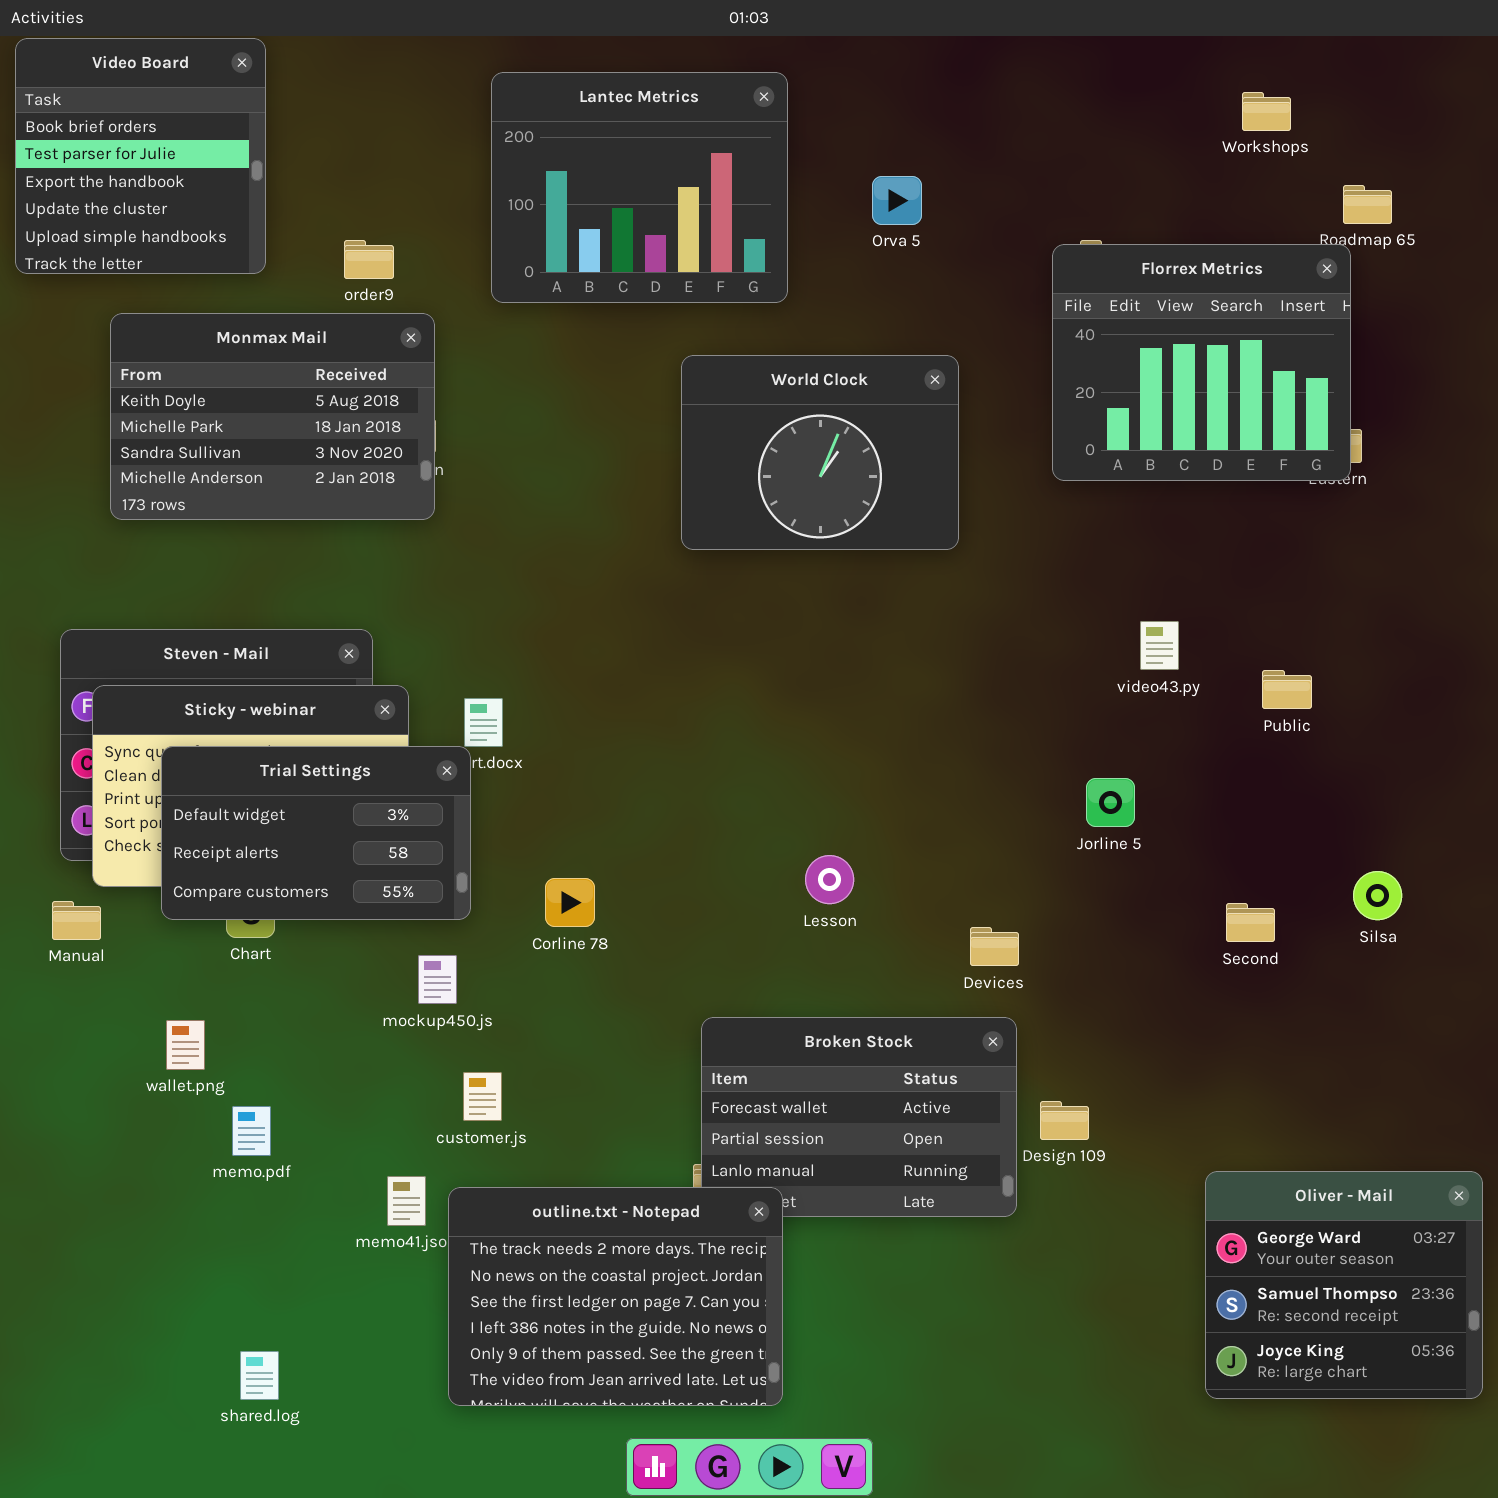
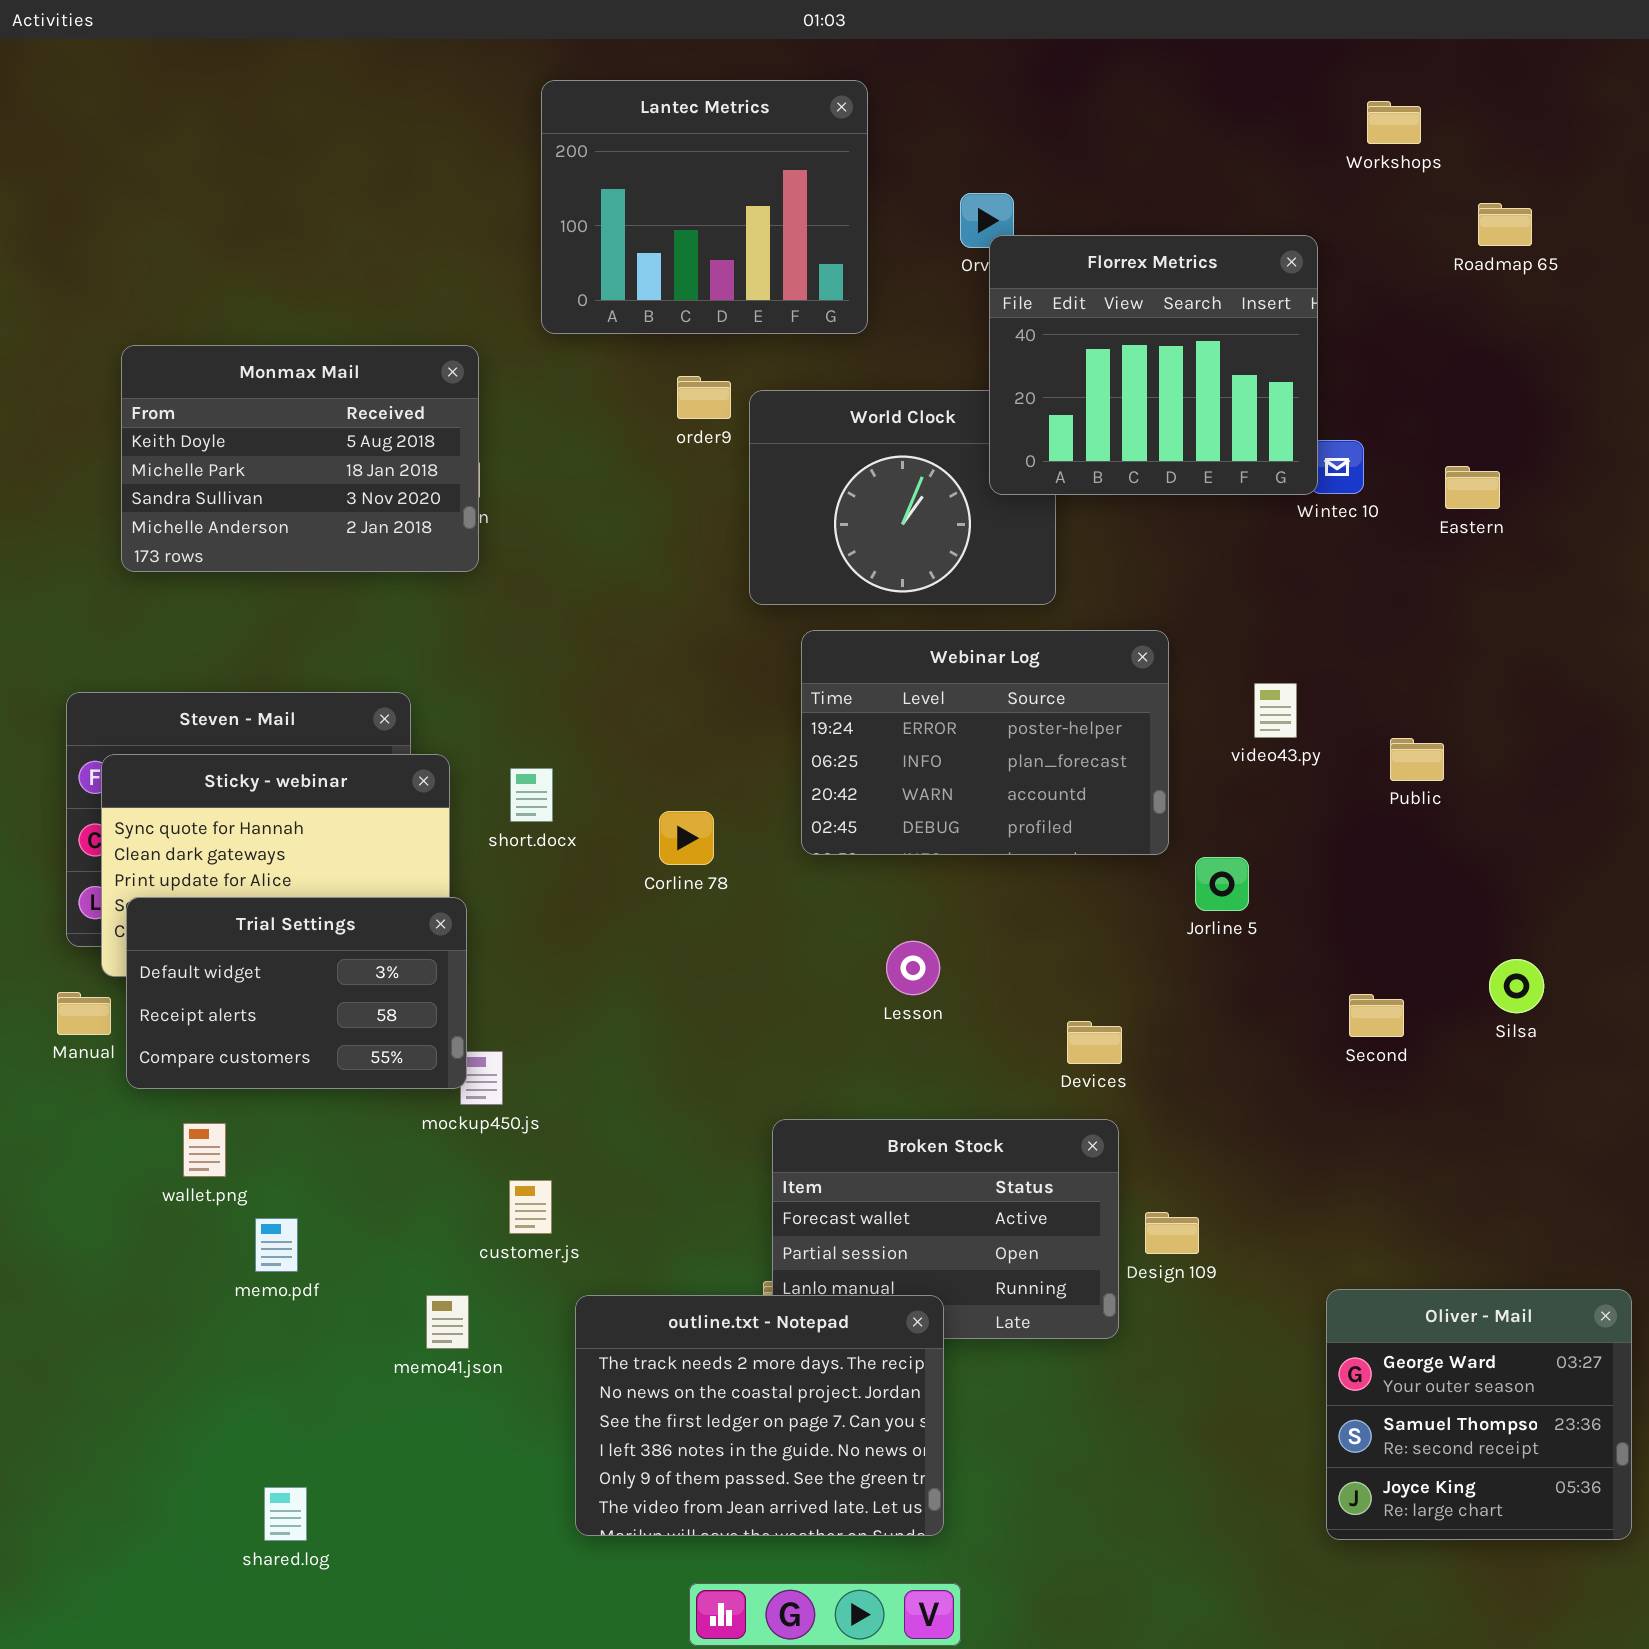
Video Board: [15,38,266,274] -> none, closed
order9: [344,240,394,279] -> [677,376,731,419], moved
Florrex Metrics: [1052,244,1351,481] -> [989,235,1318,495], moved
Webinar Log: none -> [801,630,1169,855], opened
Trial Settings: [161,746,471,920] -> [126,897,467,1089], moved
Corline 78: [545,878,595,927] -> [659,811,714,865], moved
outline.txt - Notepad: [448,1187,783,1406] -> [575,1295,944,1536], moved

